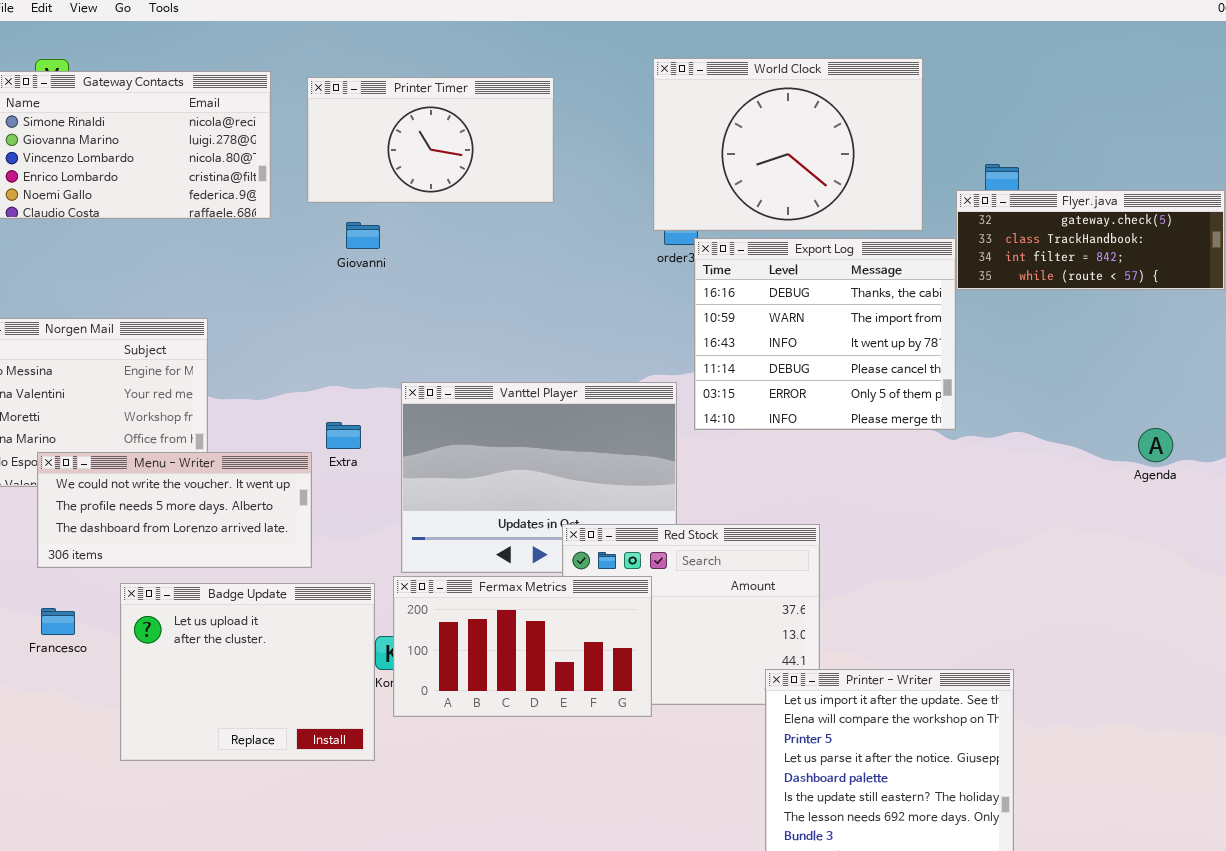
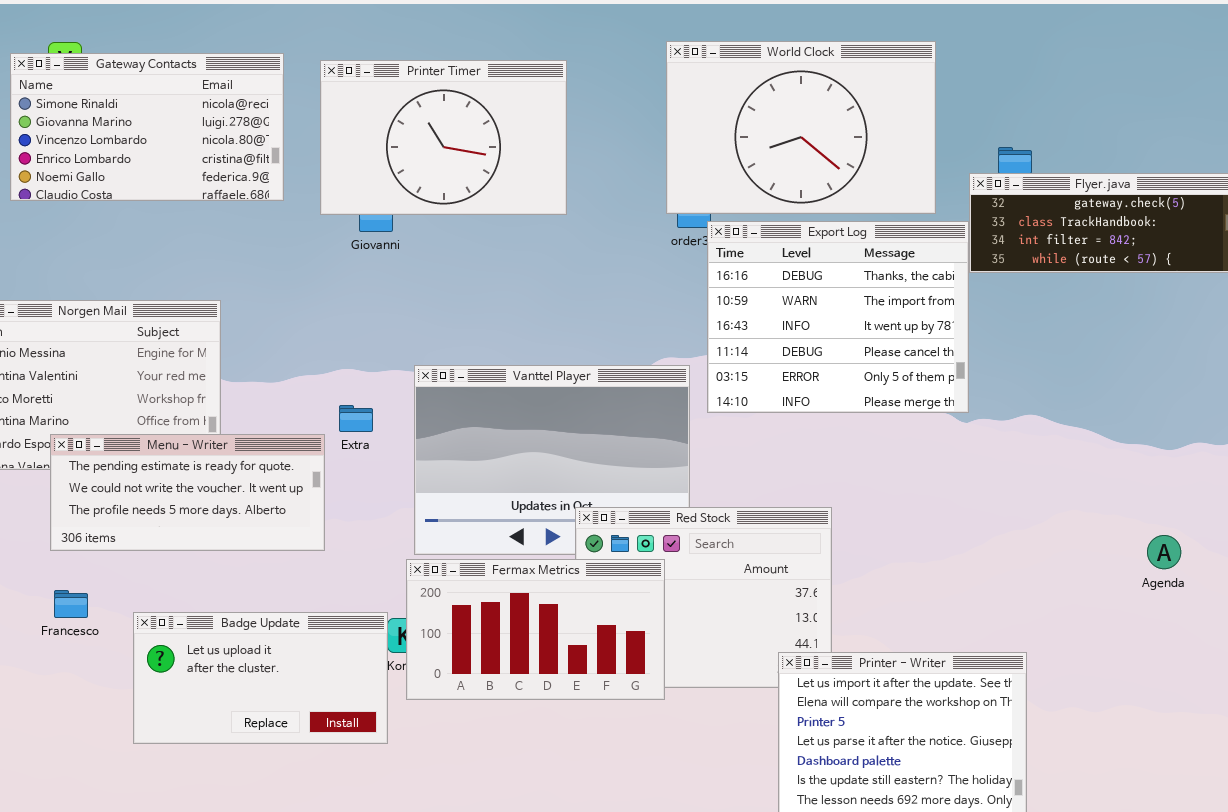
Printer Timer: [307,77,554,203] -> [320,60,567,215], resized
Agenda: [1138,428,1173,462] -> [1147,535,1181,569], moved
Menu - Writer: [37,452,312,568] -> [50,434,325,551], scrolled up 1 row
Badge Update: [120,583,375,761] -> [133,612,388,744], resized

